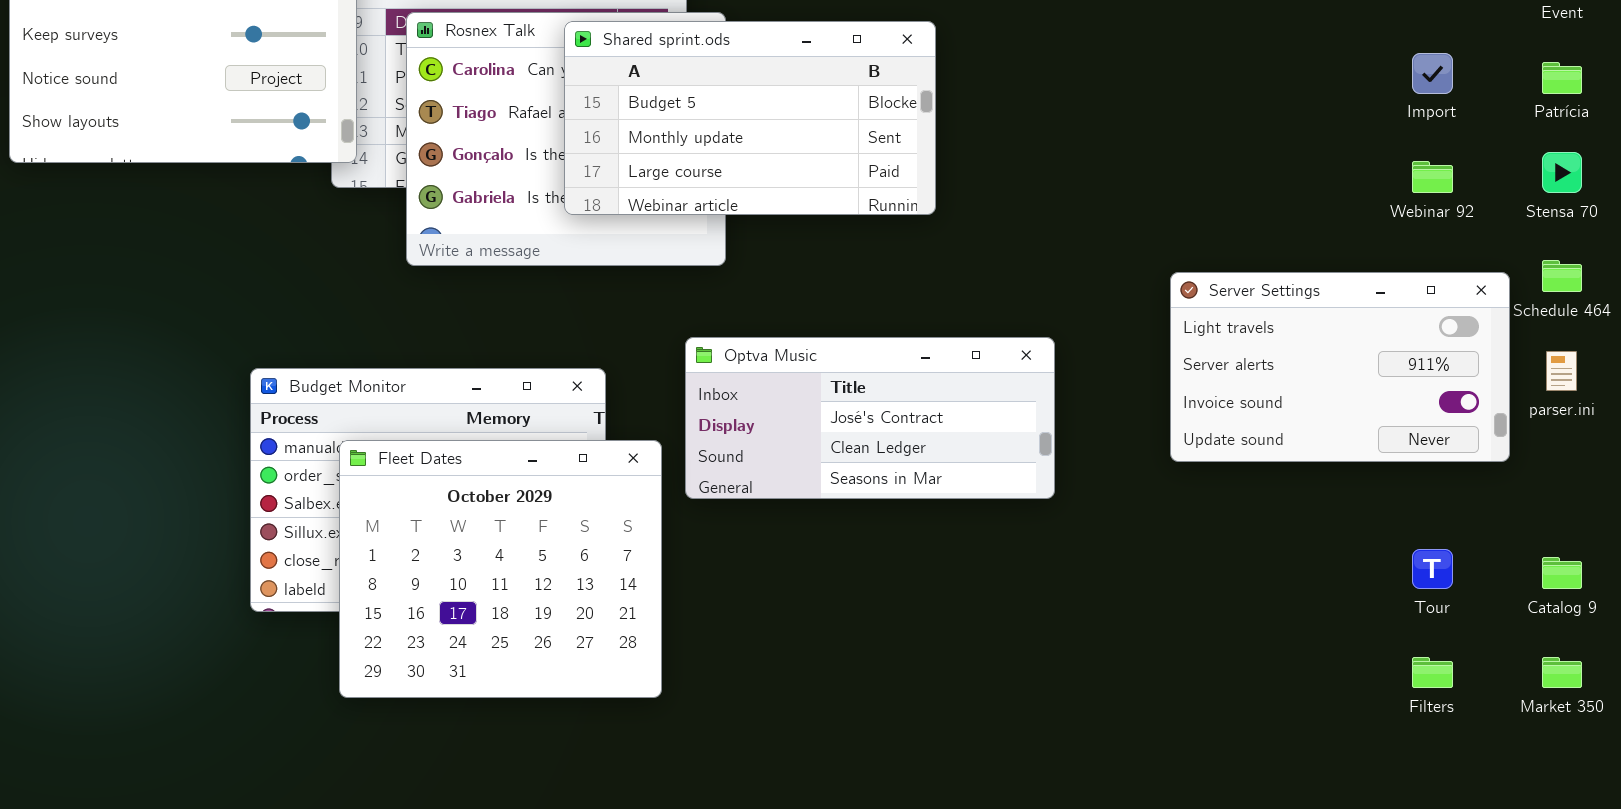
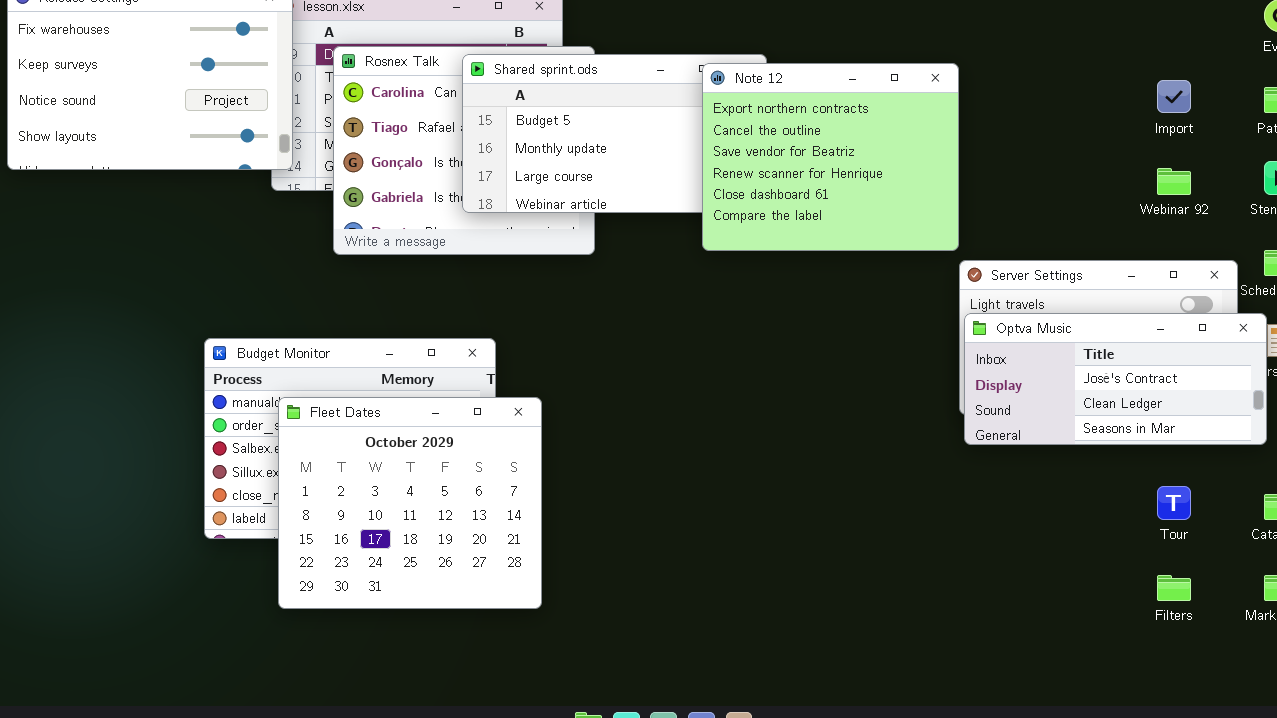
Note 12: none -> [702,63,959,251], opened
Optva Music: [685,337,1055,499] -> [964,313,1267,445], moved

